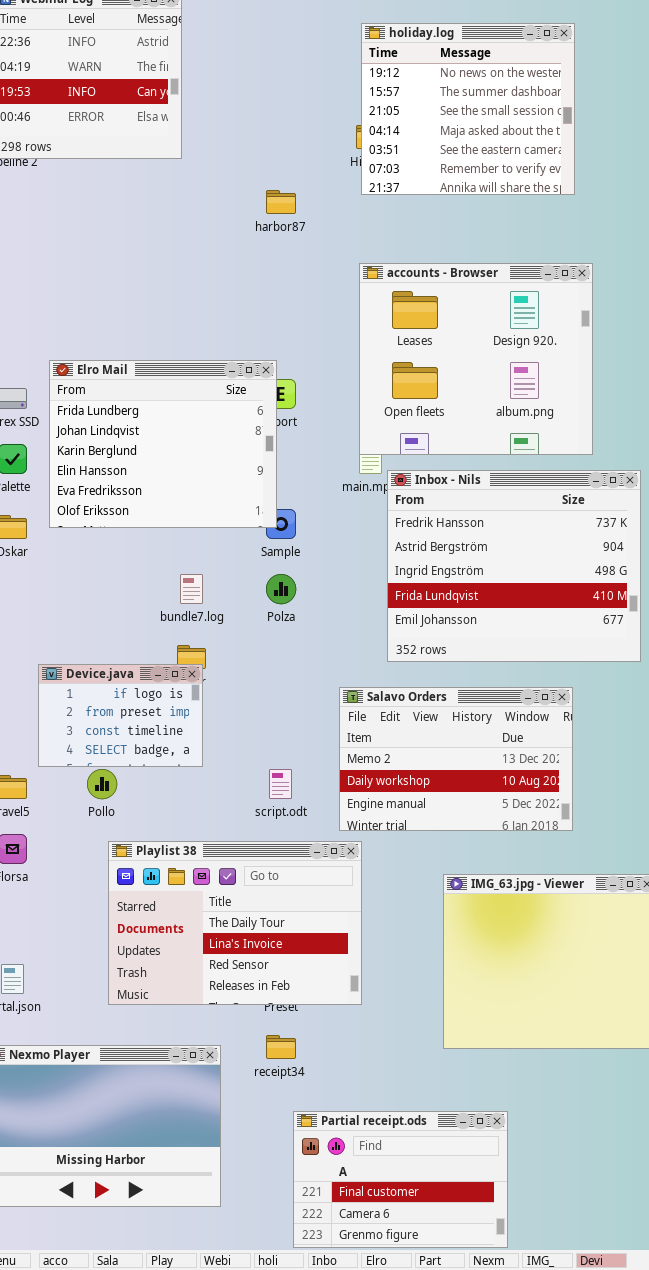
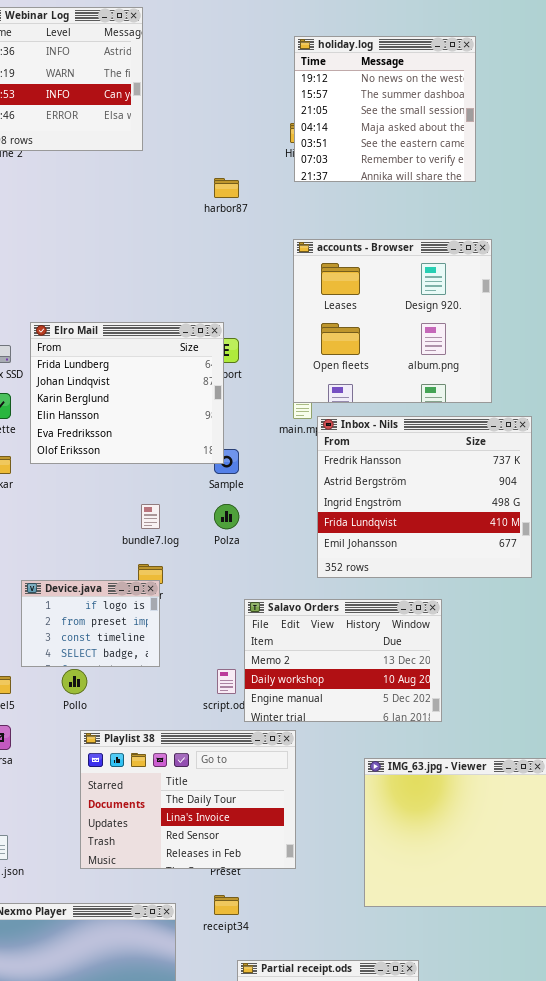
Salavo Orders: [339,687,573,831] -> [244,599,442,722], moved

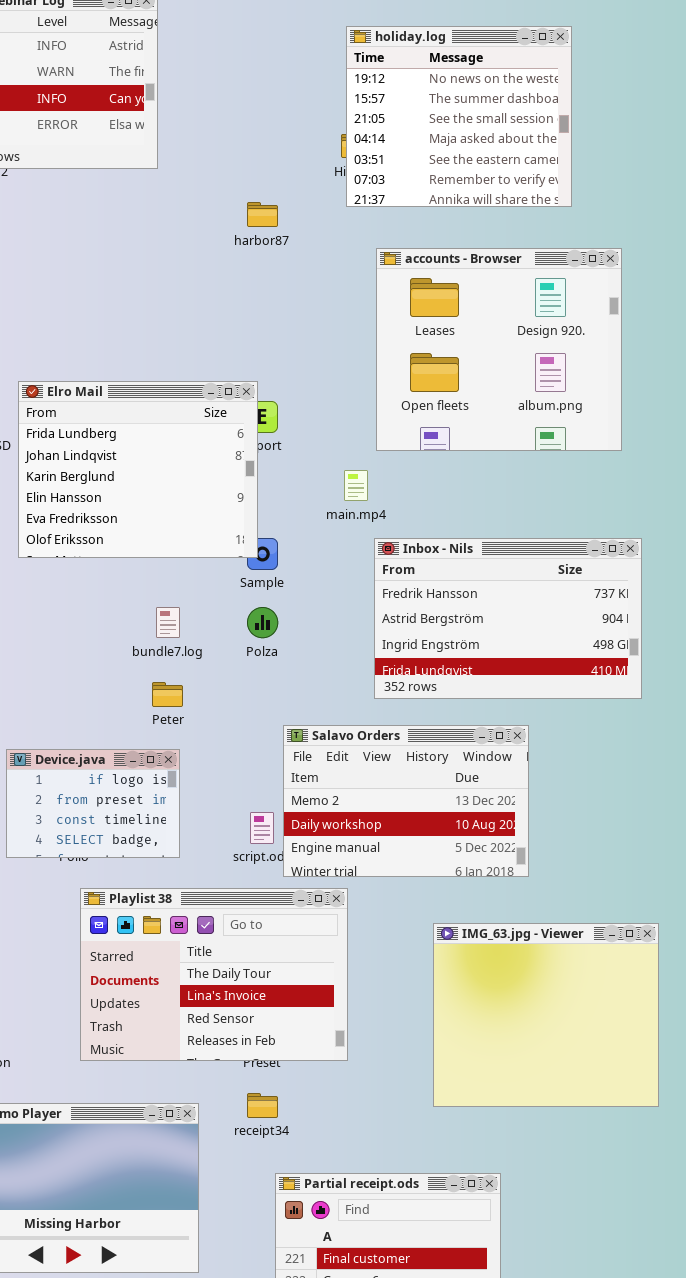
accounts - Browser: [293,239,492,403] -> [376,248,622,451], moved
Inbox - Nils: [317,416,532,578] -> [374,538,642,699], resized
Device.java: [21,580,160,667] -> [6,749,180,858], moved

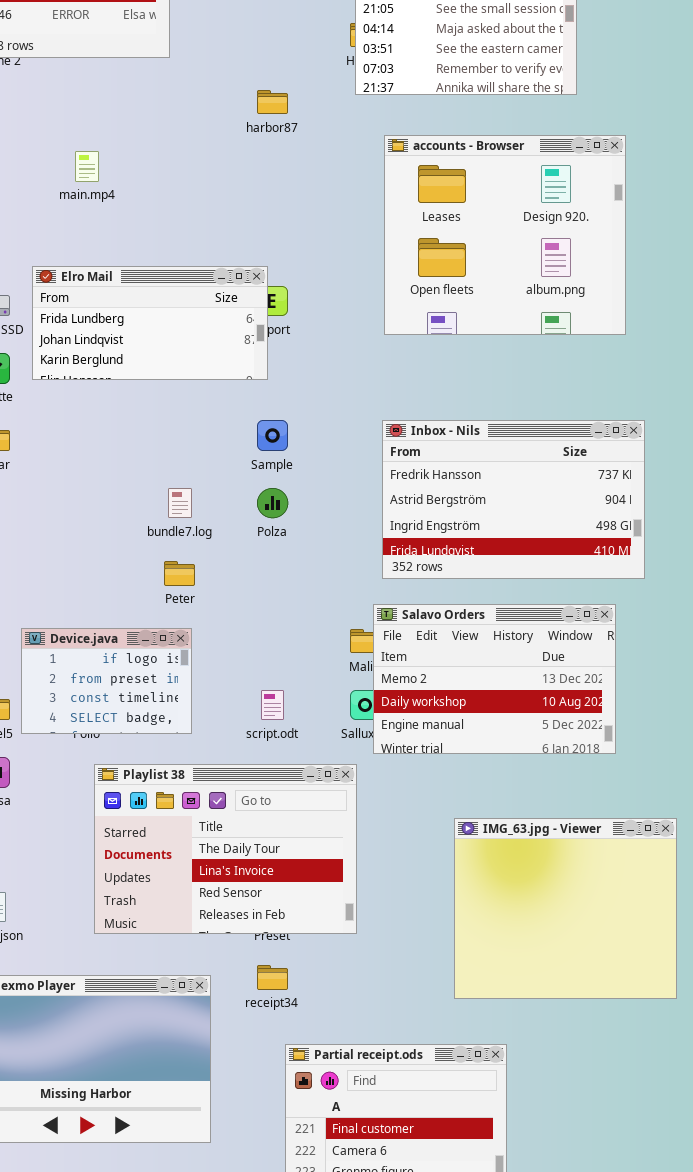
Elro Mail: [18,381,258,558] -> [32,266,268,380], resized
main.mp4: [344,470,368,501] -> [75,151,99,182], moved
Salavo Orders: [283,725,529,877] -> [373,604,616,754], moved
IMG_63.jpg - Viewer: [433,923,659,1107] -> [454,818,677,999], moved

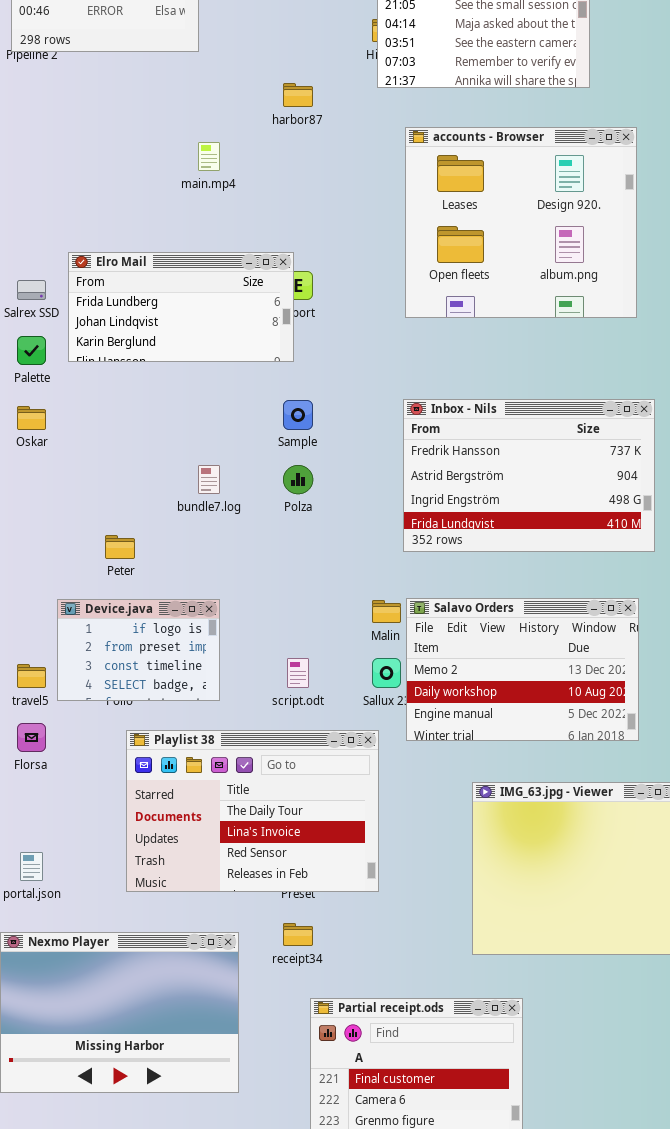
main.mp4: [75,151,99,182] -> [198,142,220,171], moved
Peter: [164,561,195,586] -> [105,535,135,559], moved
Salavo Orders: [373,604,616,754] -> [406,598,639,741], moved

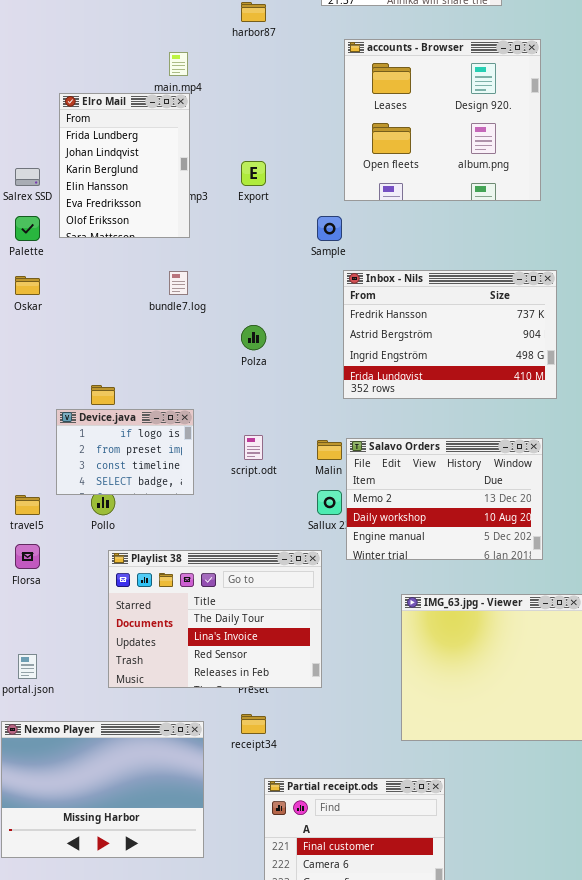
Elro Mail: [68,252,294,362] -> [59,93,190,238], resized
Sample: [283,400,313,430] -> [317,216,342,241], moved
bundle7.log: [198,465,220,494] -> [169,271,188,295], moved
Device.java: [57,599,220,701] -> [56,409,194,495], moved
script.odt: [287,658,309,688] -> [244,435,263,460], moved

